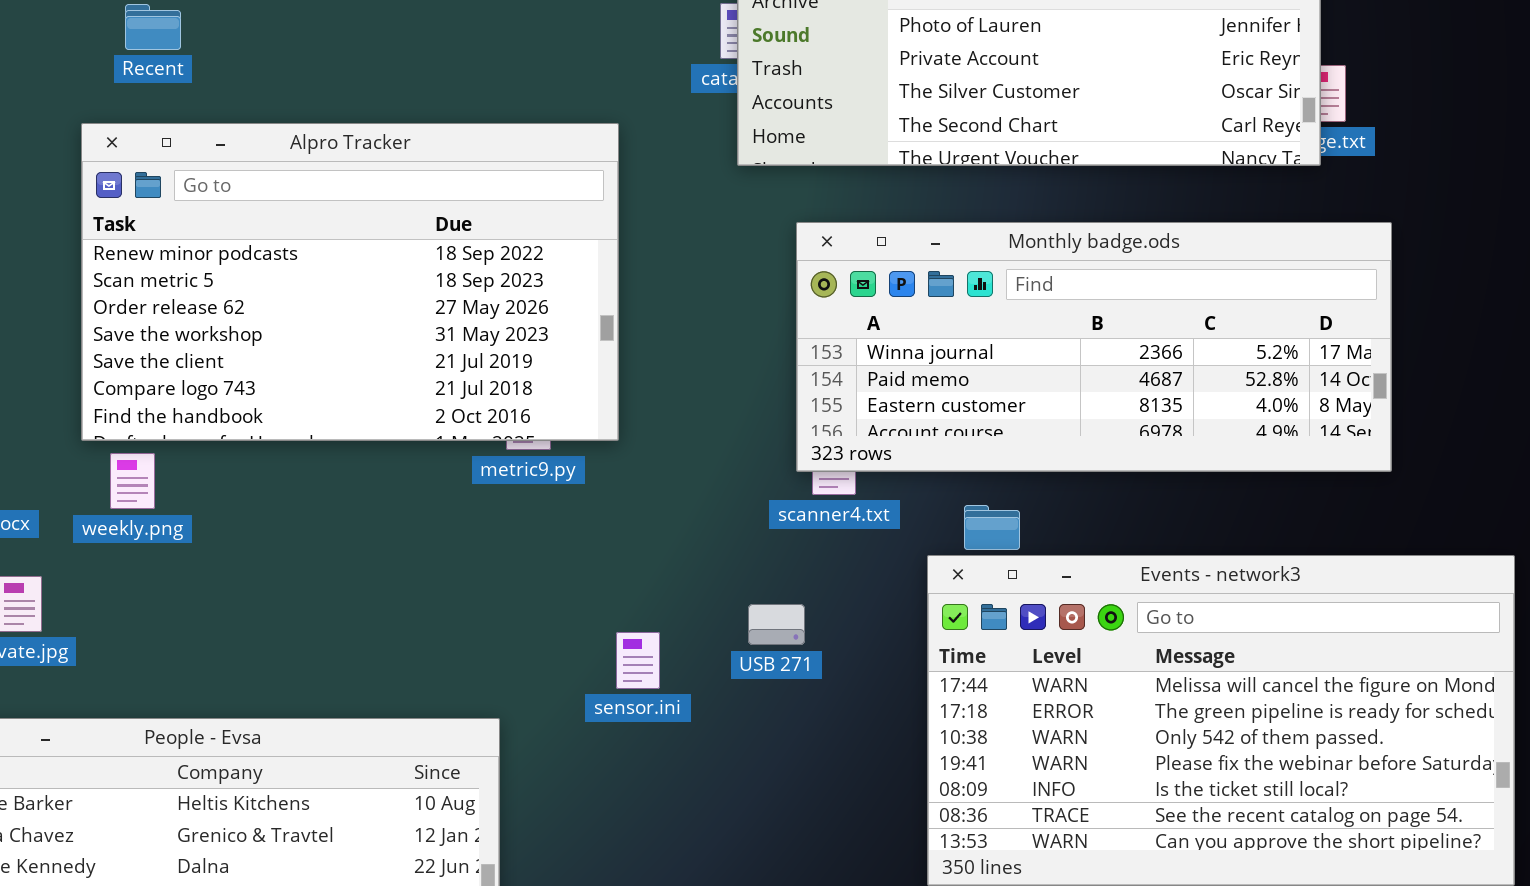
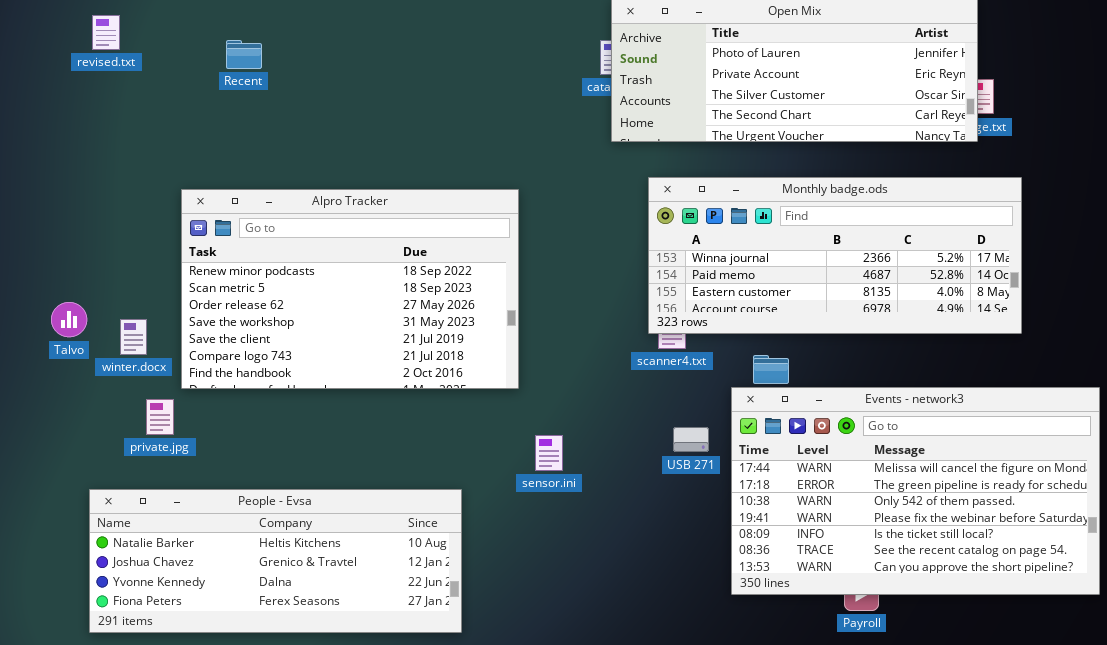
Alpro Tracker: [81,123,619,441] -> [181,189,519,389], moved
USB 271: [748,604,805,645] -> [673,427,709,452], moved

